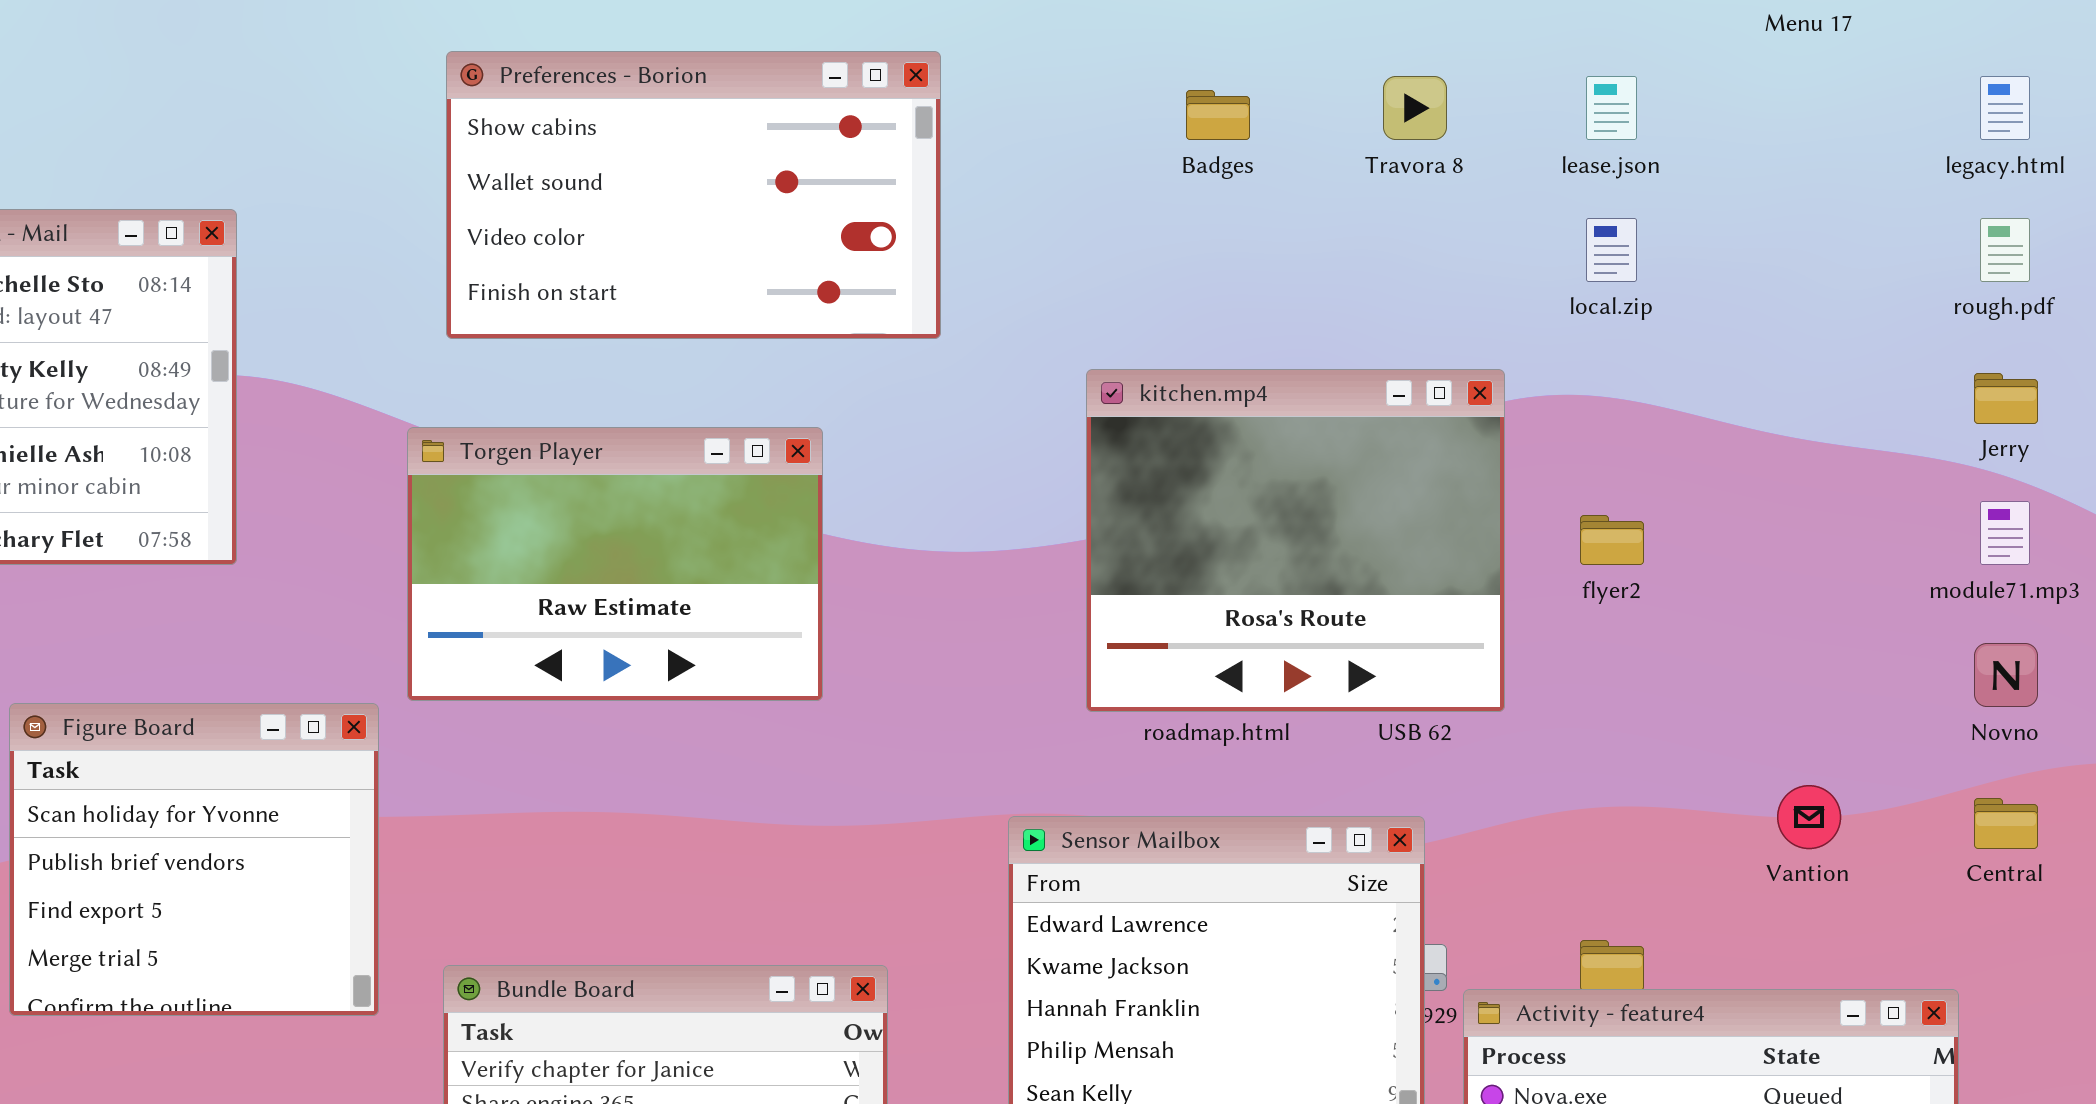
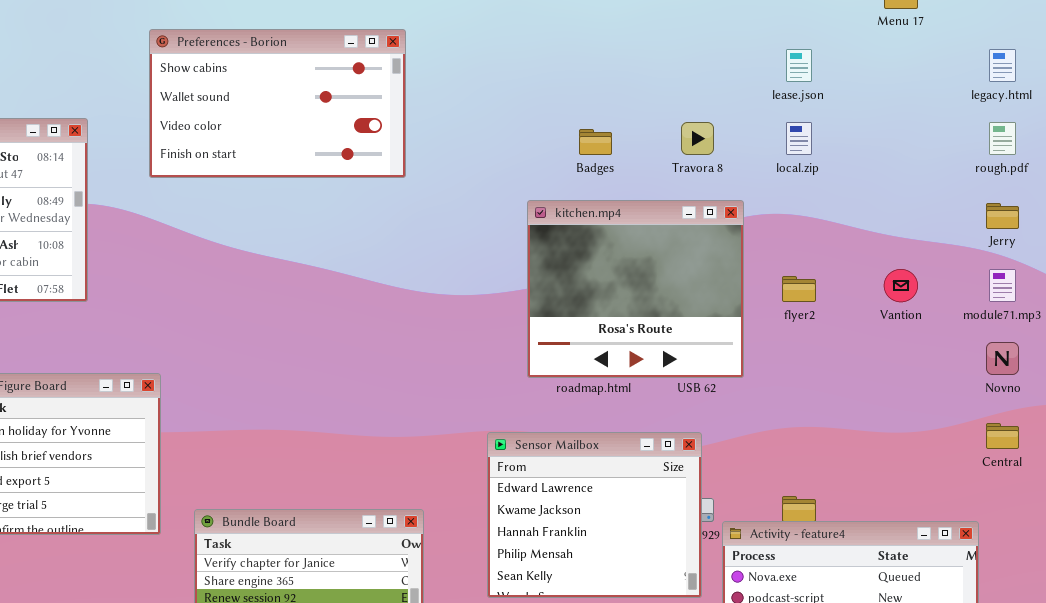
Preferences - Borion: [446,51,941,339] -> [149,29,406,178], moved
Travora 8: [1383,76,1447,140] -> [681,122,714,155], moved
Badges: [1186,90,1250,140] -> [579,129,612,155], moved
Torgen Player: [407,427,823,701] -> none, closed
Vantion: [1777,785,1841,849] -> [884,269,918,302], moved

